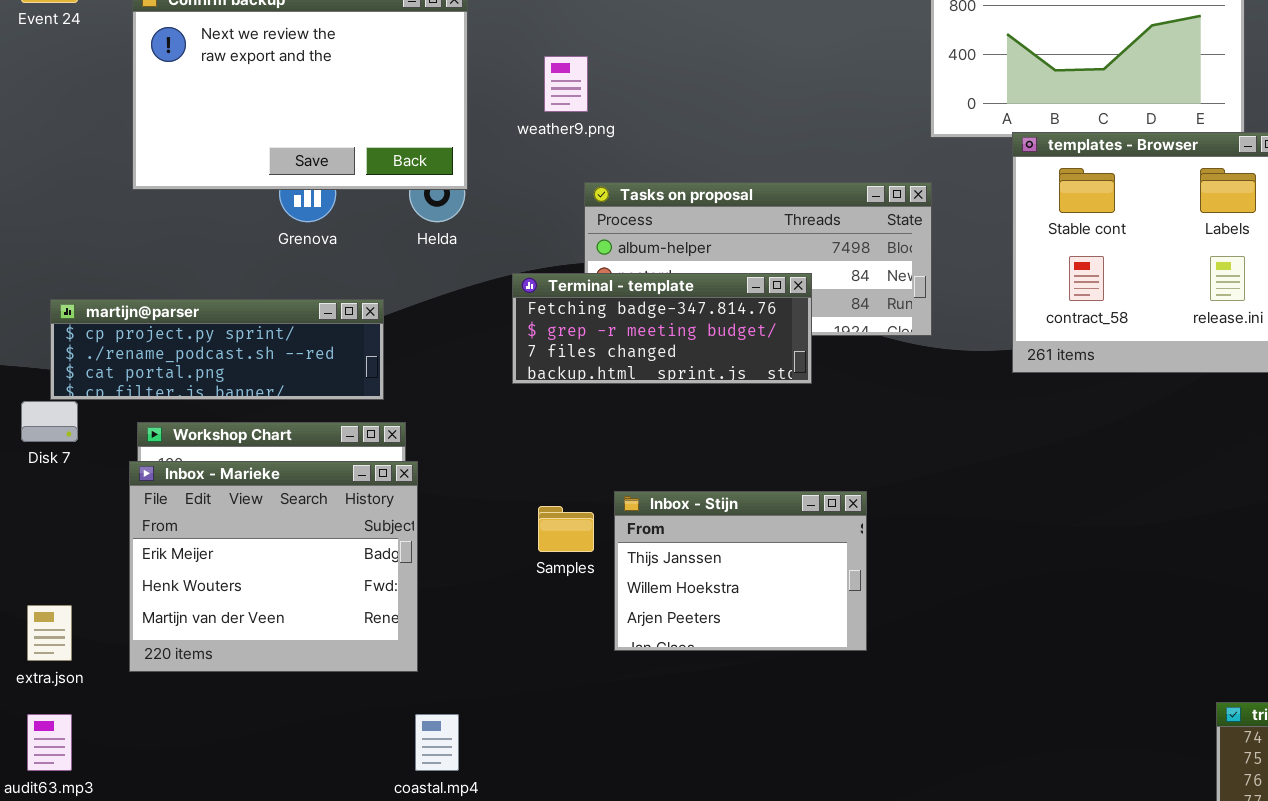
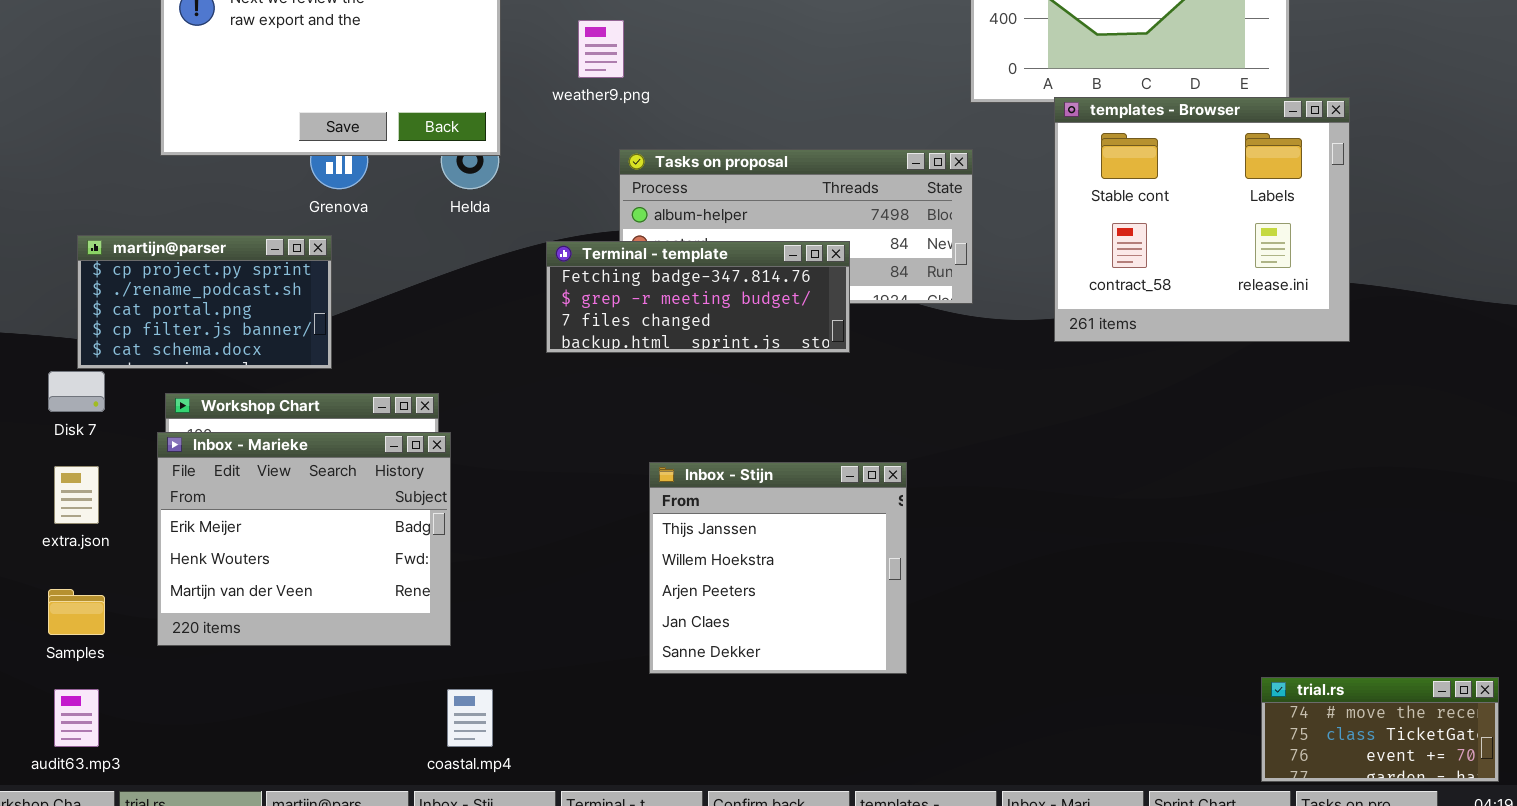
martijn@parser: [50,299,384,400] -> [77,235,332,369], resized
Inbox - Stijn: [614,491,867,651] -> [649,462,907,674], resized
Samples: [538,506,594,552] -> [48,589,105,635], moved
extra.json: [27,605,72,661] -> [54,466,99,524], moved

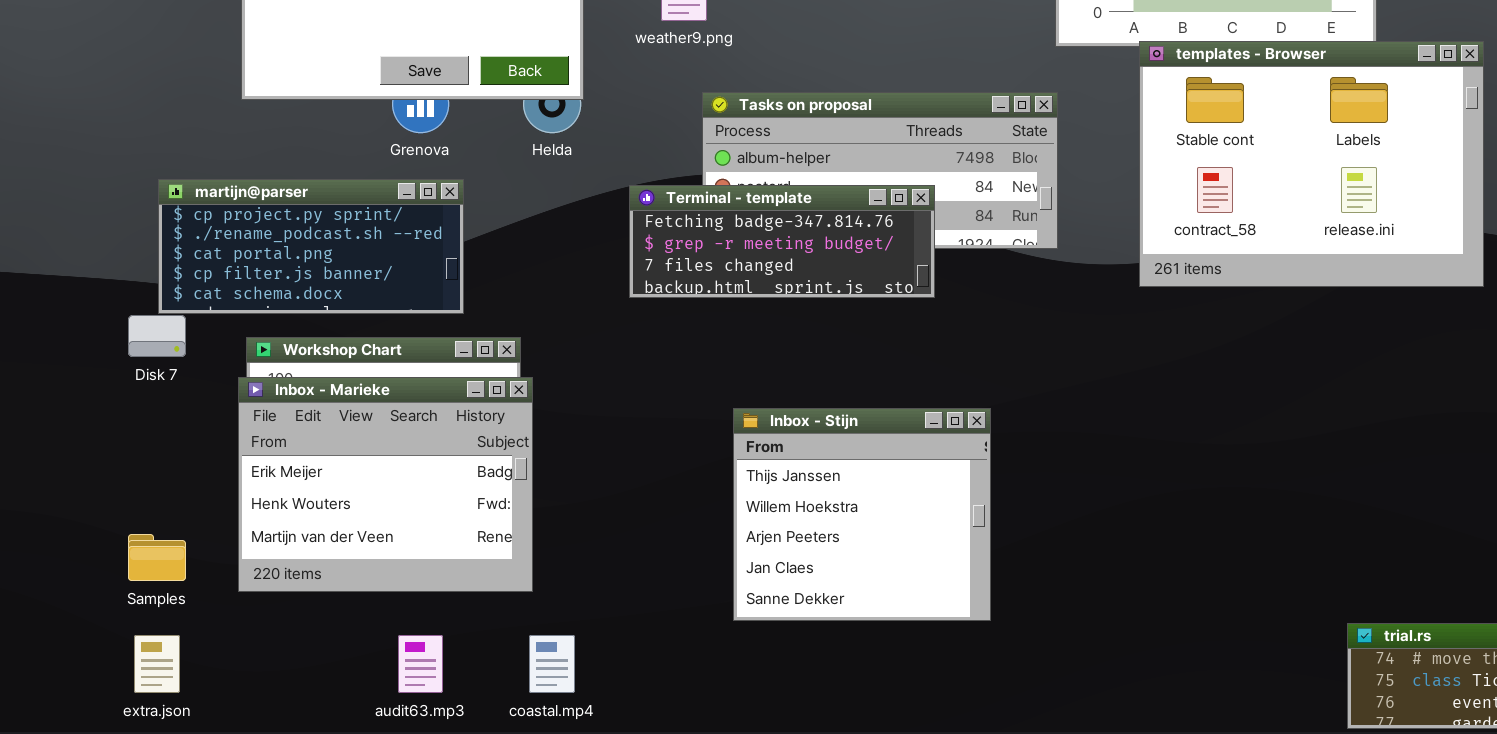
templates - Browser: [1054,97,1350,342] -> [1139,41,1484,287], resized
martijn@parser: [77,235,332,369] -> [158,179,464,314], resized
extra.json: [54,466,99,524] -> [134,635,180,693], moved
audit63.mp3: [54,689,99,747] -> [398,635,443,693], moved

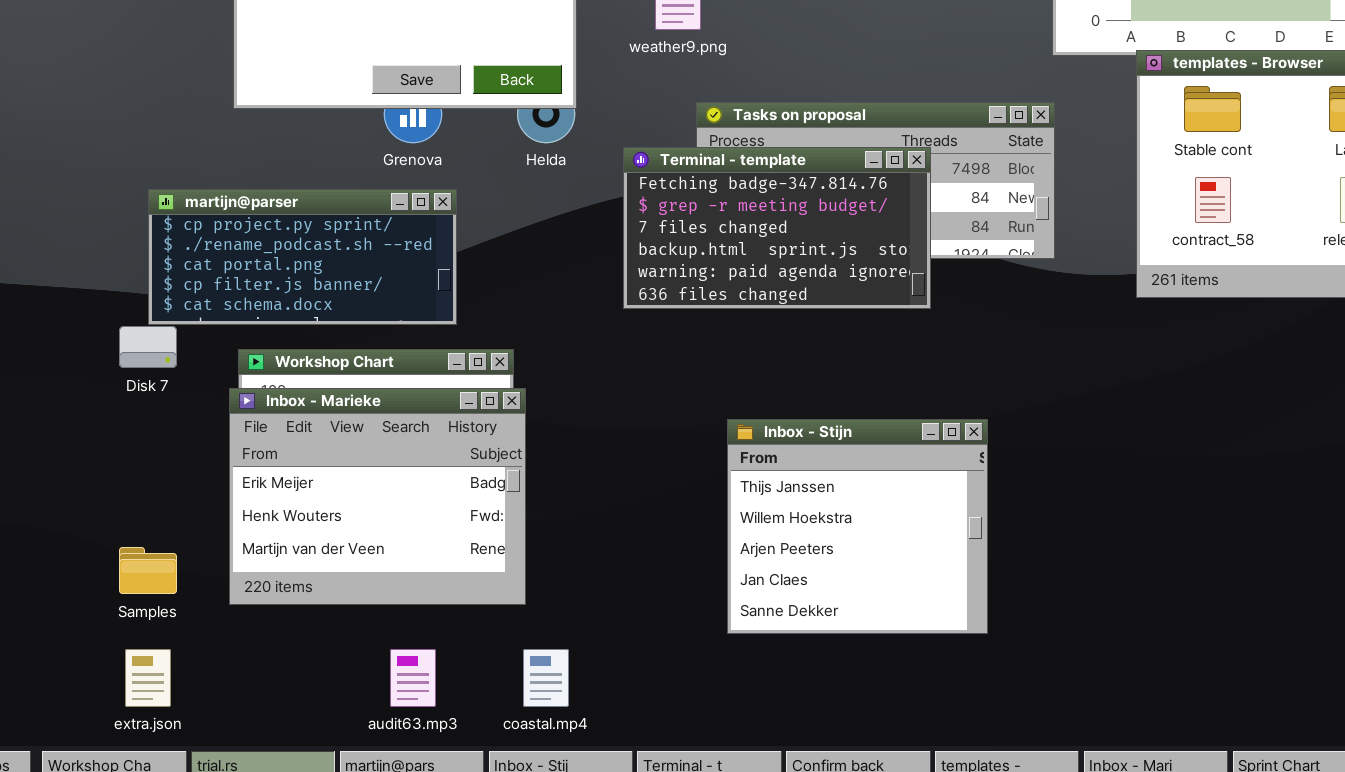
Terminal - template: [629,185,935,298] -> [623,147,931,309], resized

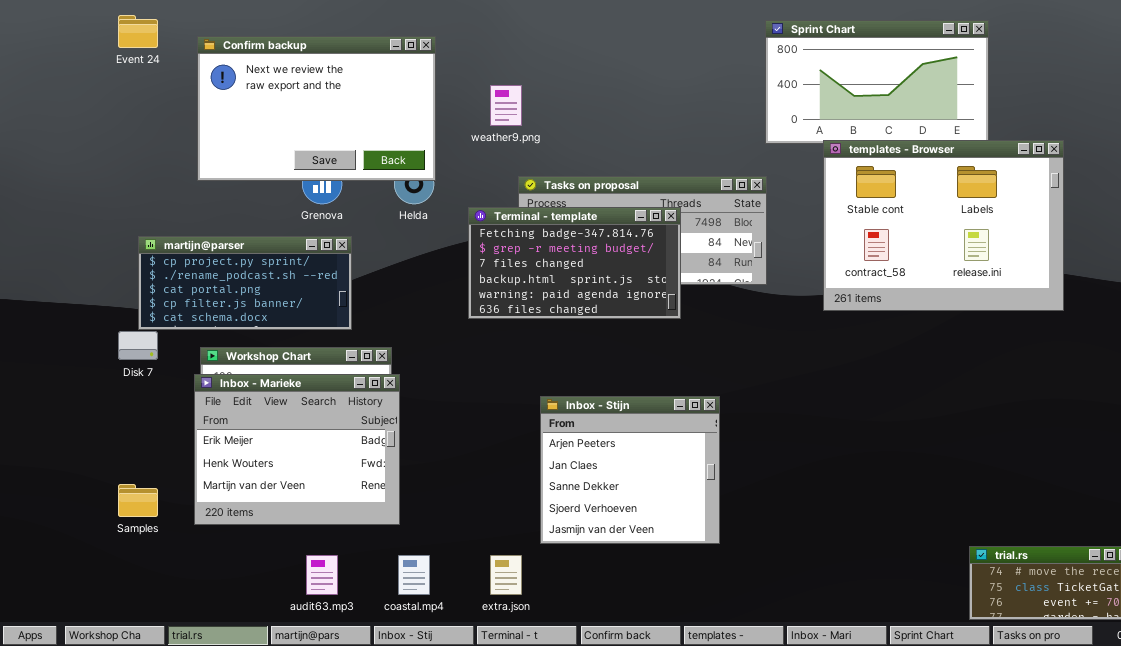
Inbox - Stijn: [727,419,988,634] -> [540,396,720,544], scrolled down 2 rows
extra.json: [125,649,171,707] -> [490,555,522,595], moved

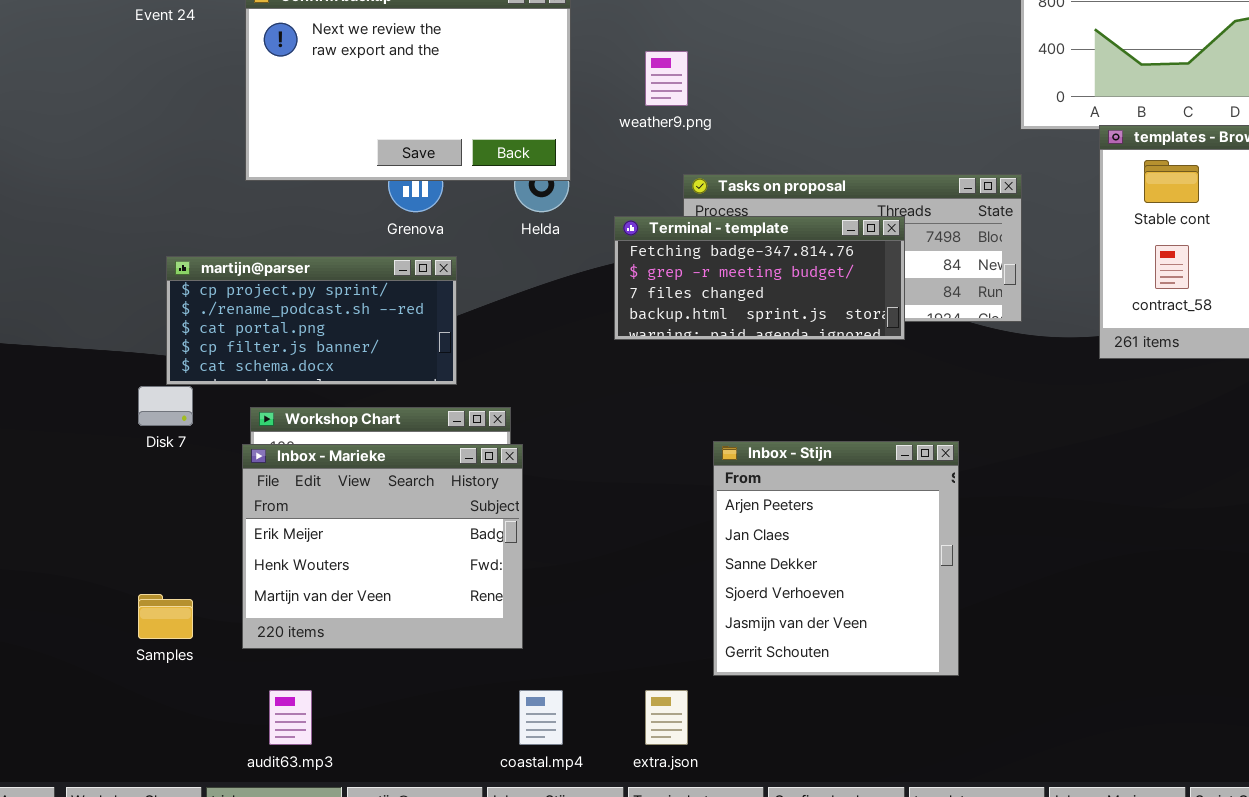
Terminal - template: [468,207,681,319] -> [614,216,905,340], resized
Inbox - Stijn: [540,396,720,544] -> [713,441,959,676], resized
audit63.mp3: [306,555,338,595] -> [269,690,312,745], moved

